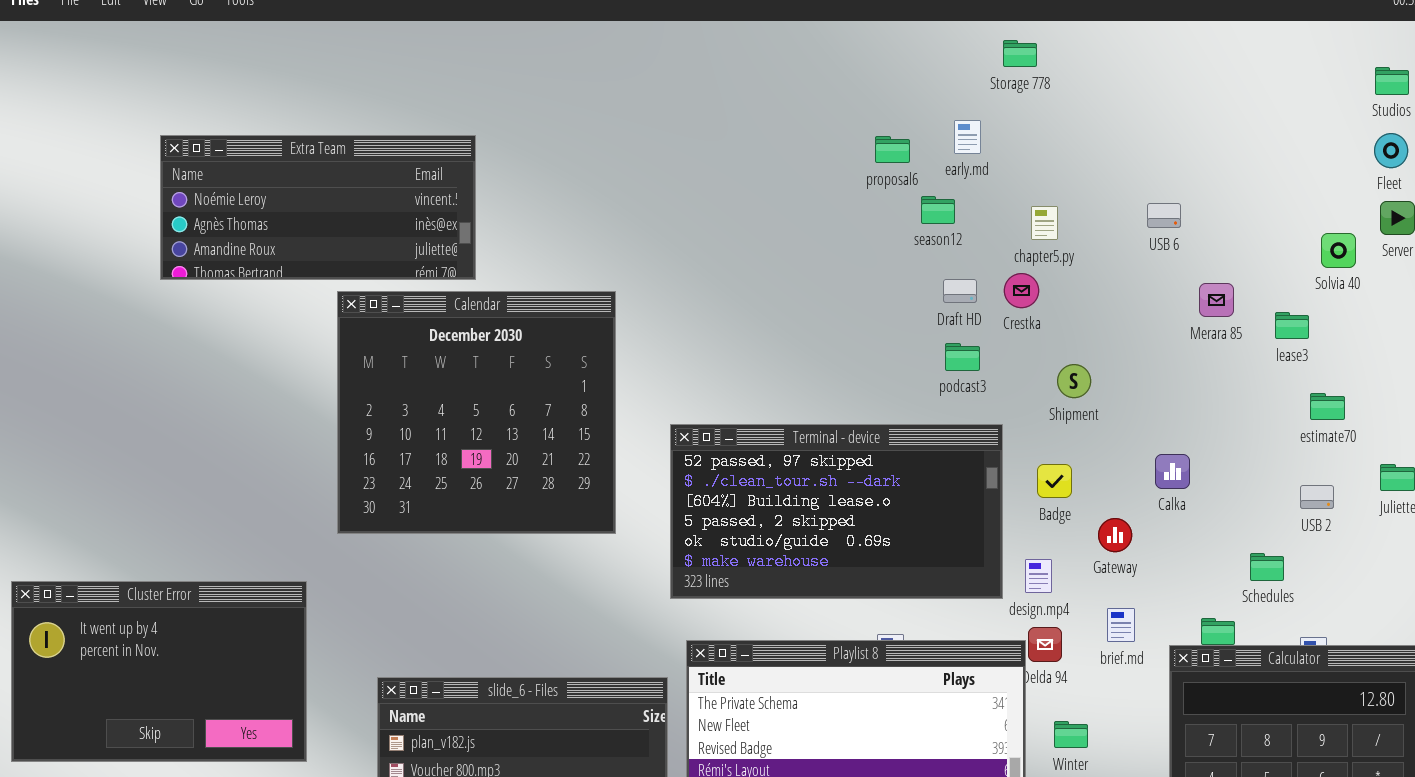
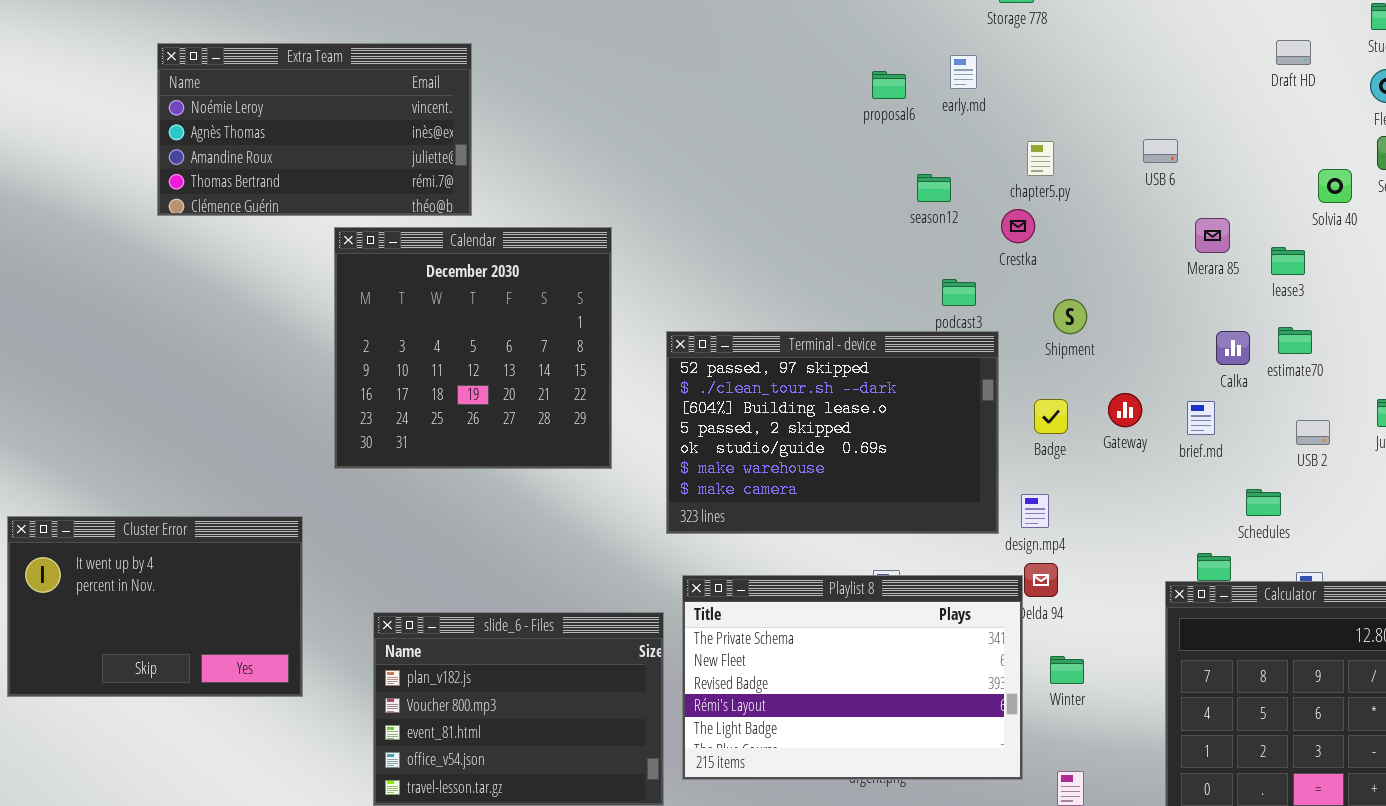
Extra Team: [160,135,476,280] -> [157,43,472,216], resized
season12: [921,196,955,224] -> [917,174,951,202], moved
Draft HD: [943,279,977,303] -> [1276,40,1311,65], moved
estimate70: [1310,393,1345,420] -> [1278,327,1312,354], moved
Terminal - device: [670,424,1003,599] -> [666,331,999,534], resized
Calka: [1155,454,1190,489] -> [1216,331,1250,365], moved
Gateway: [1098,518,1132,552] -> [1108,393,1142,427], moved
brief.md: [1107,608,1135,642] -> [1187,401,1215,435], moved

